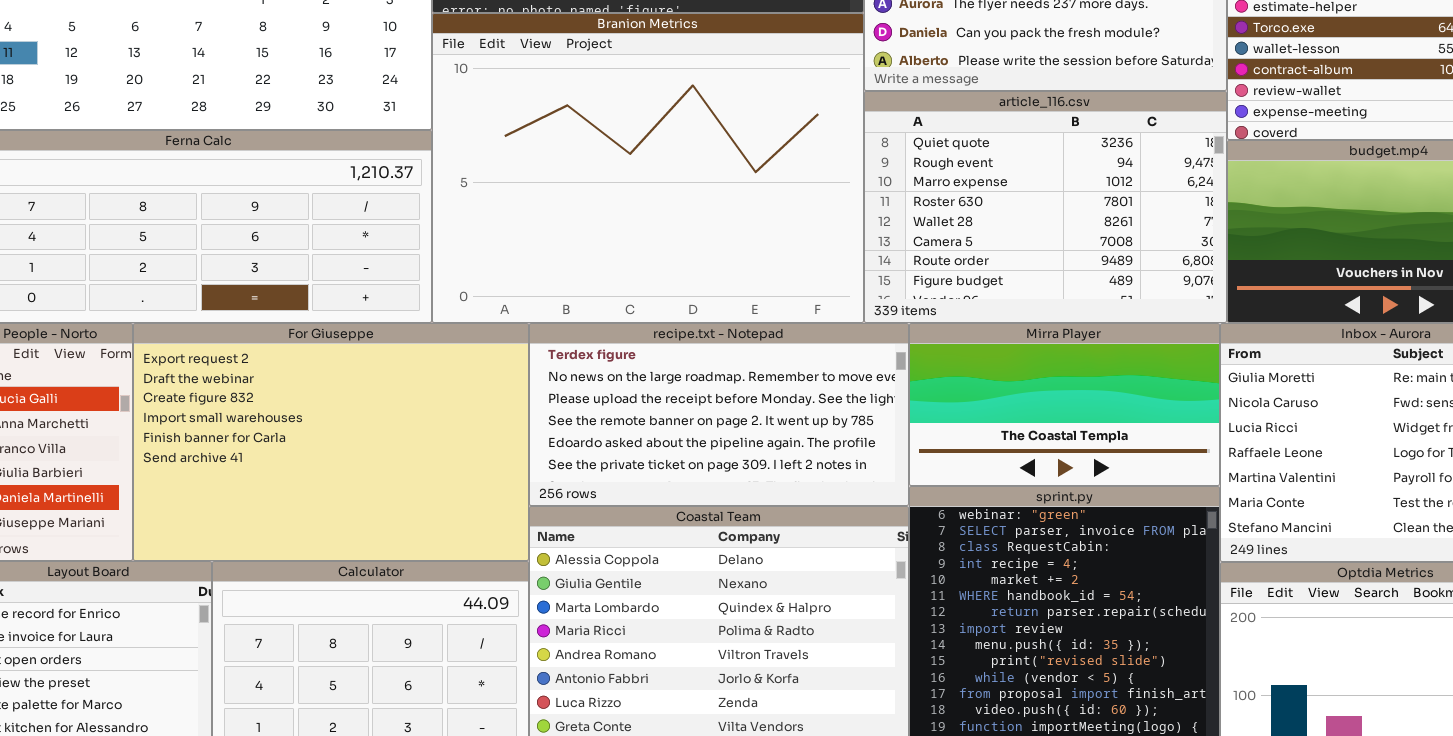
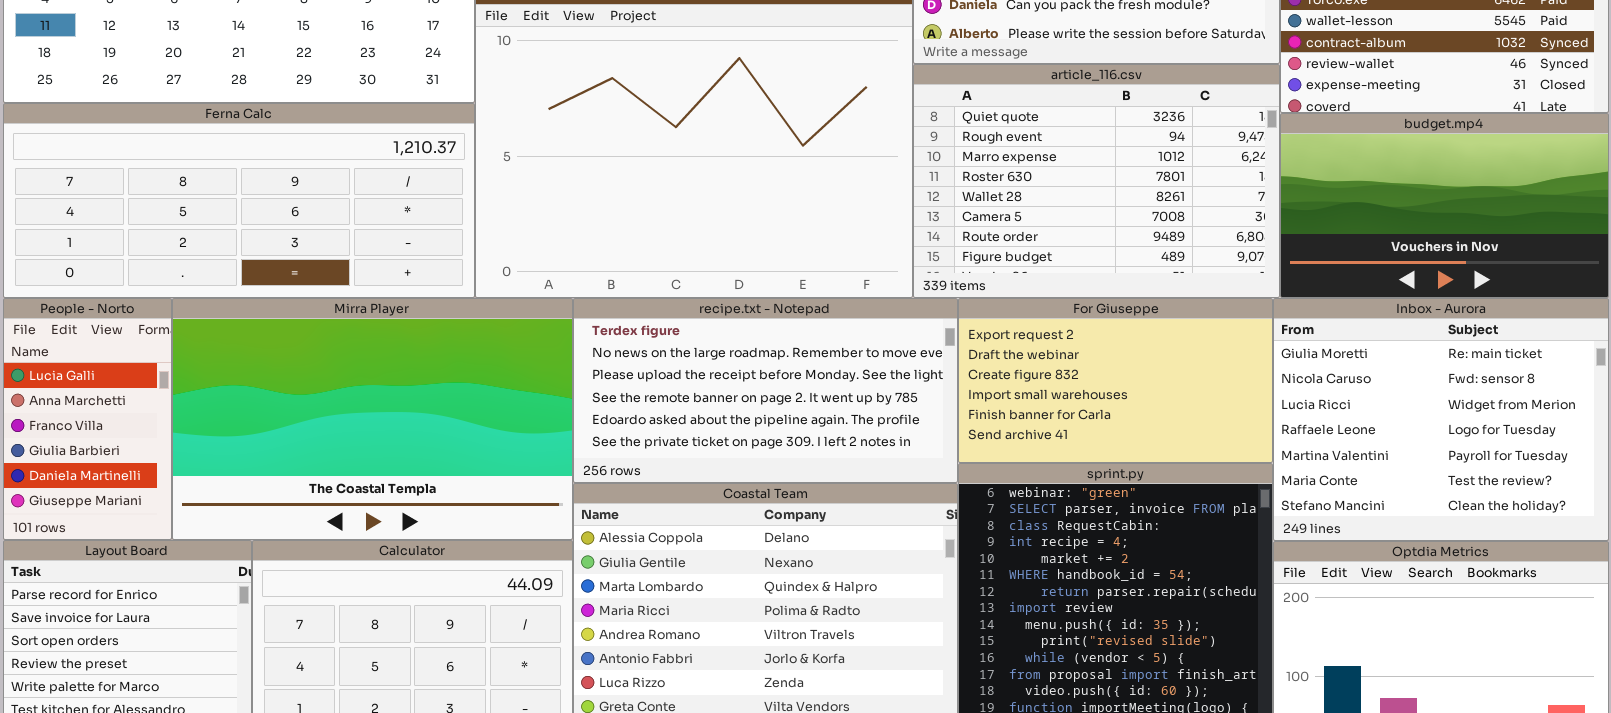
For Giuseppe: [133,323,529,561] -> [958,298,1273,463], moved, resized
Mirra Player: [909,323,1220,486] -> [172,298,573,540], moved, resized

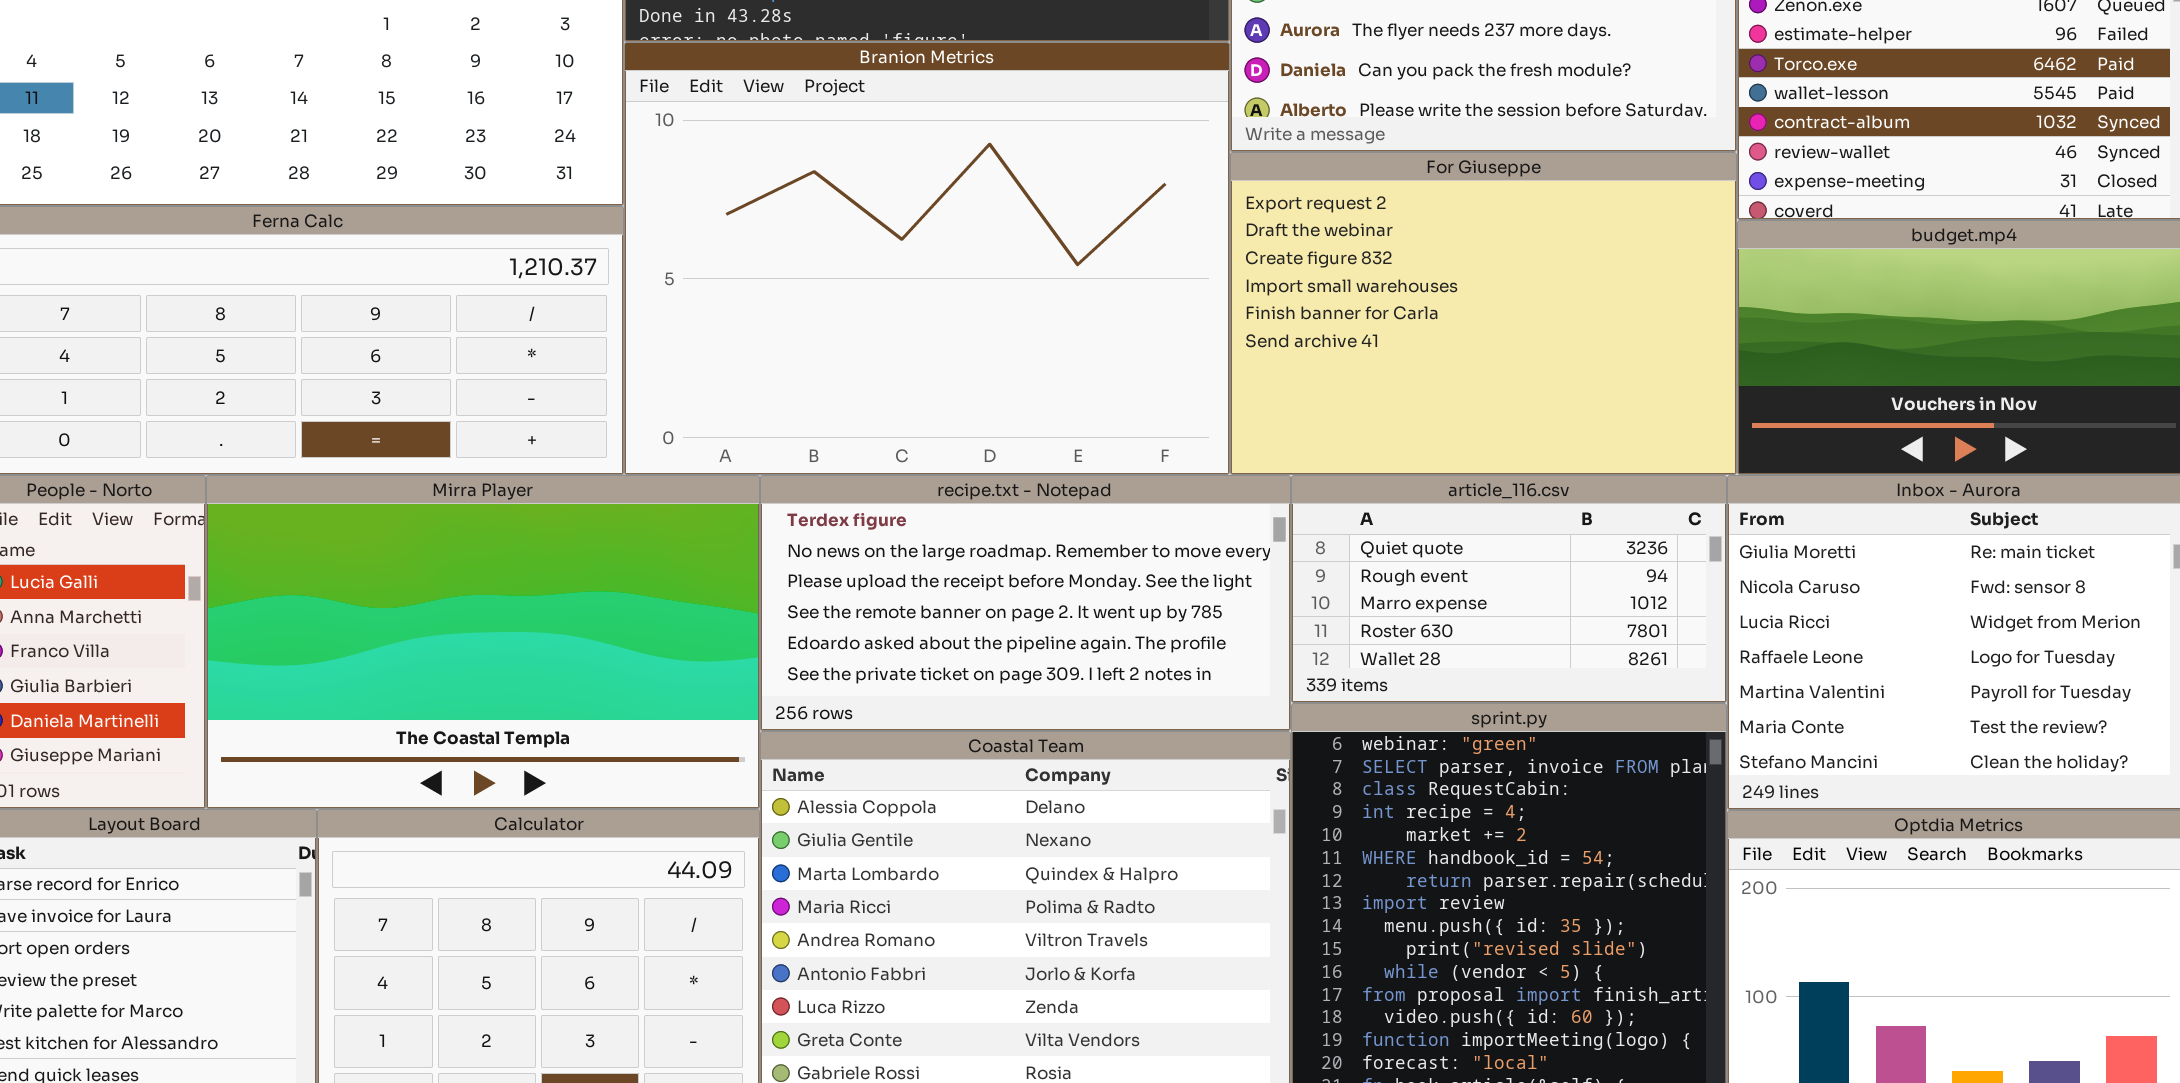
article_116.csv: [913,64,1280,298] -> [1291,475,1727,703], moved, resized
For Giuseppe: [958,298,1273,463] -> [1230,152,1737,475], moved, resized

